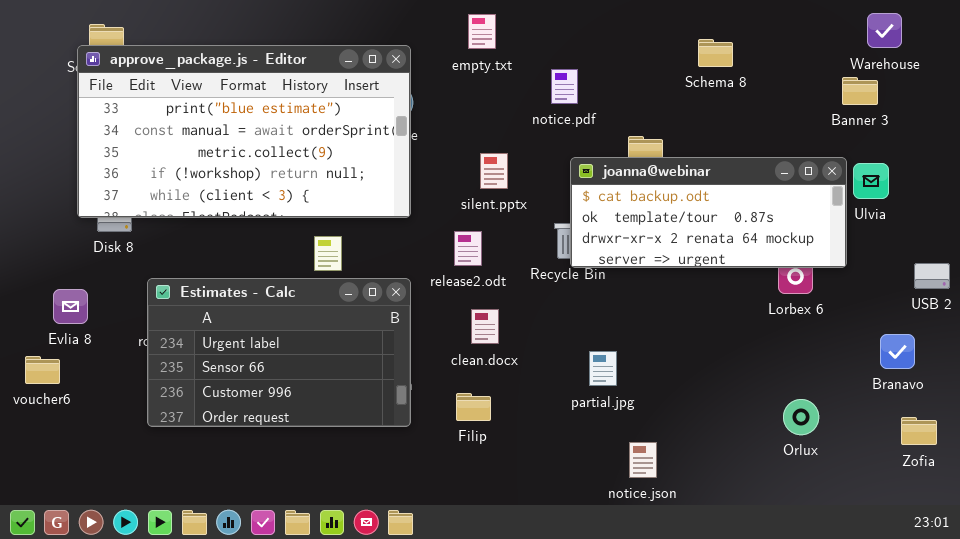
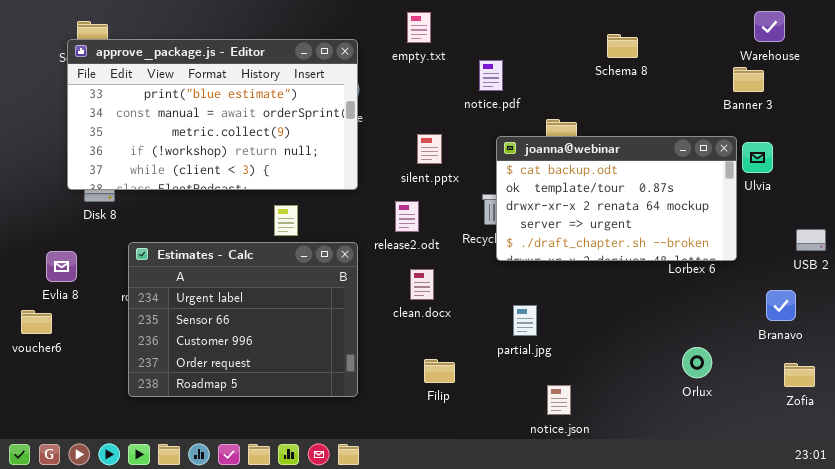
joanna@webinar: [570,157,847,268] -> [496,136,737,261], resized
Estimates - Calc: [147,278,411,427] -> [128,242,358,397], resized
Filip: [456,393,491,421] -> [424,359,455,383], moved

